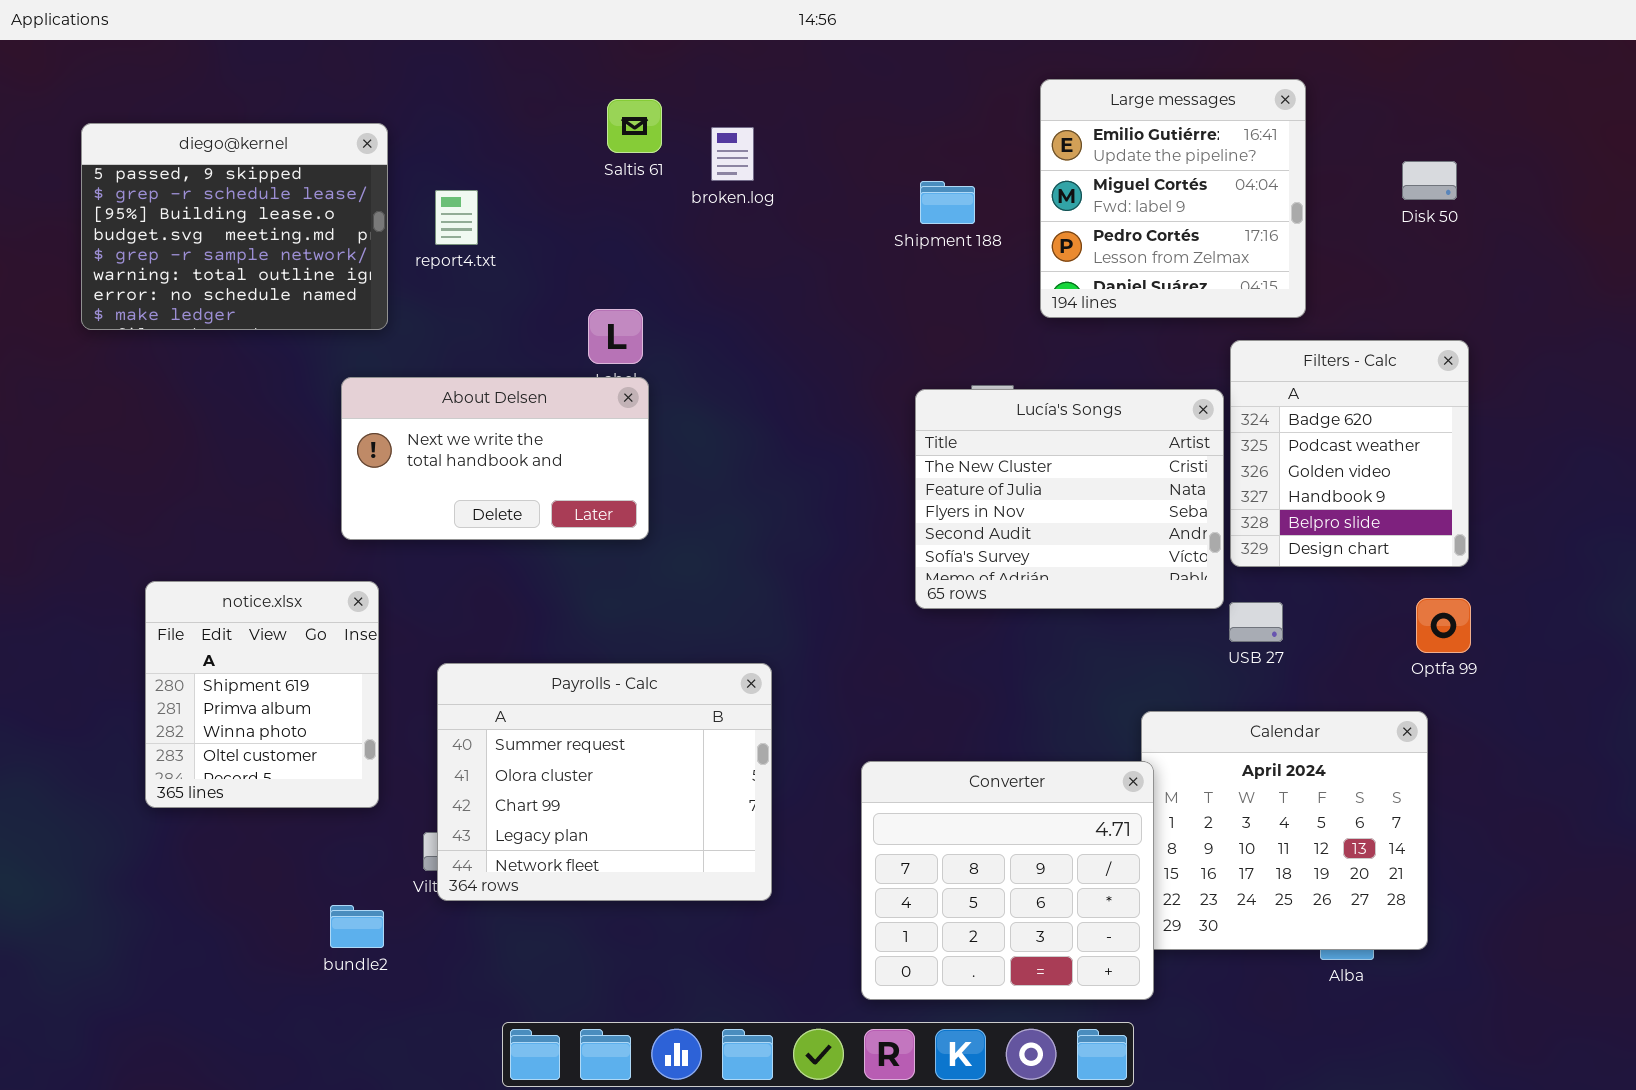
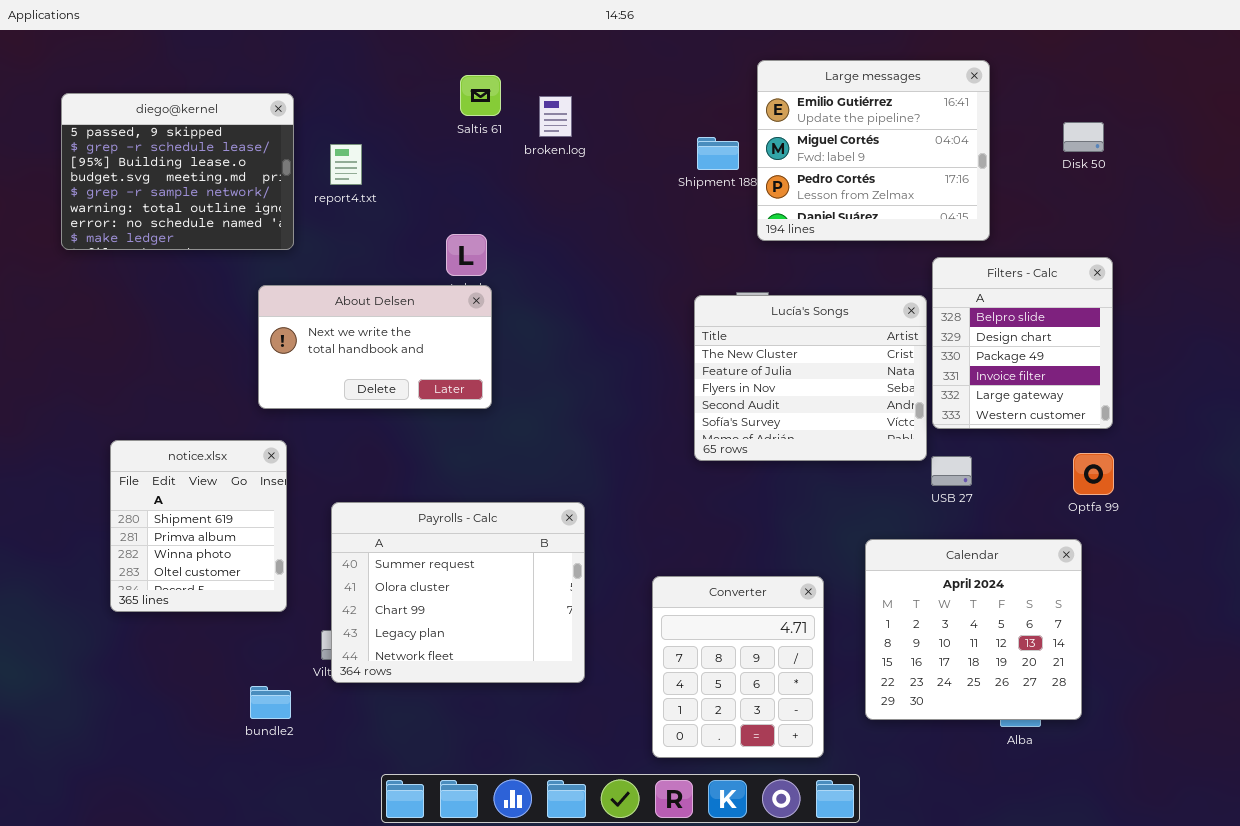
Large messages: [1040,79,1306,318] -> [757,60,990,241], resized
Filters - Calc: [1230,340,1469,567] -> [932,257,1113,429], scrolled down 4 rows
Converter: [861,761,1154,1000] -> [652,576,824,758], resized

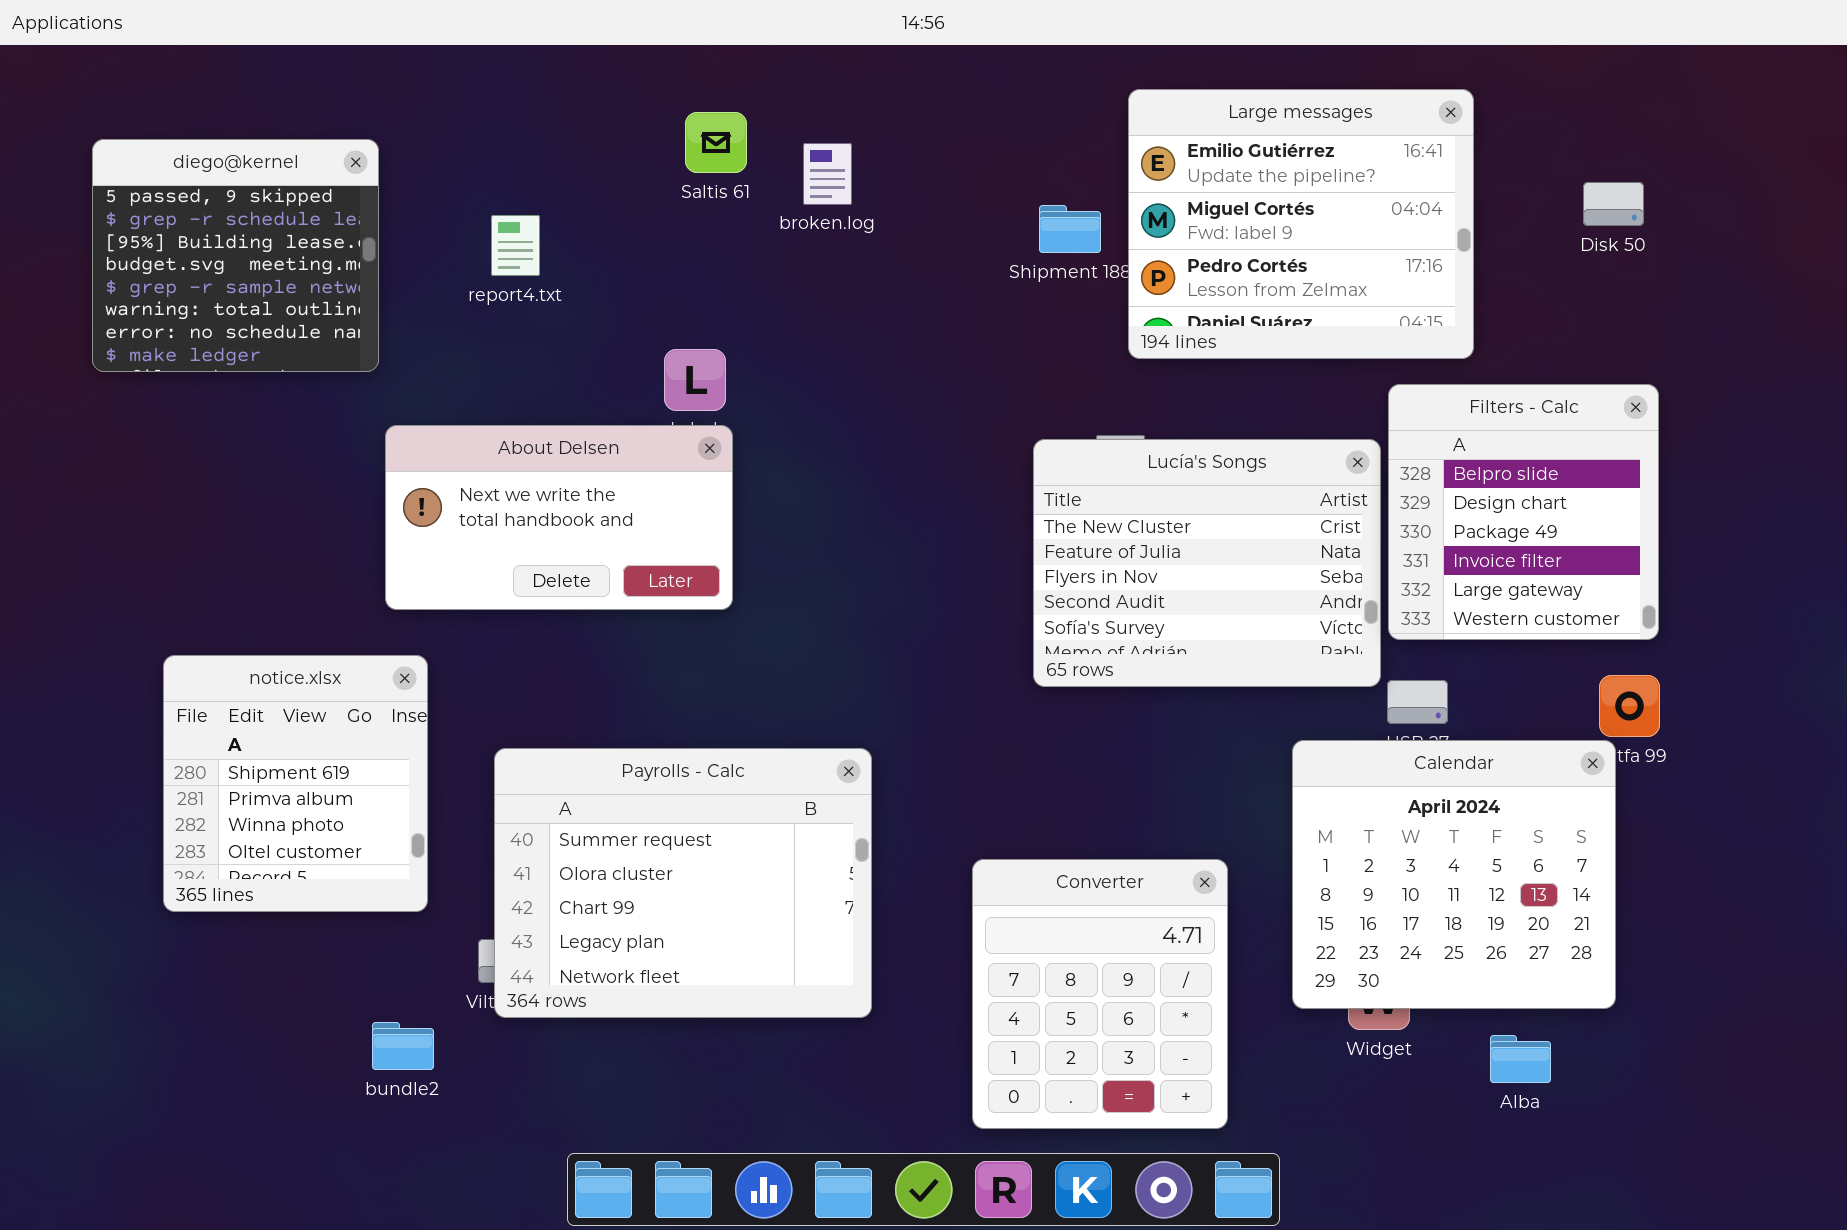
diego@kernel: [61,93,294,250] -> [92,139,379,372], resized
Calendar: [865,539,1082,720] -> [1292,740,1616,1009], moved

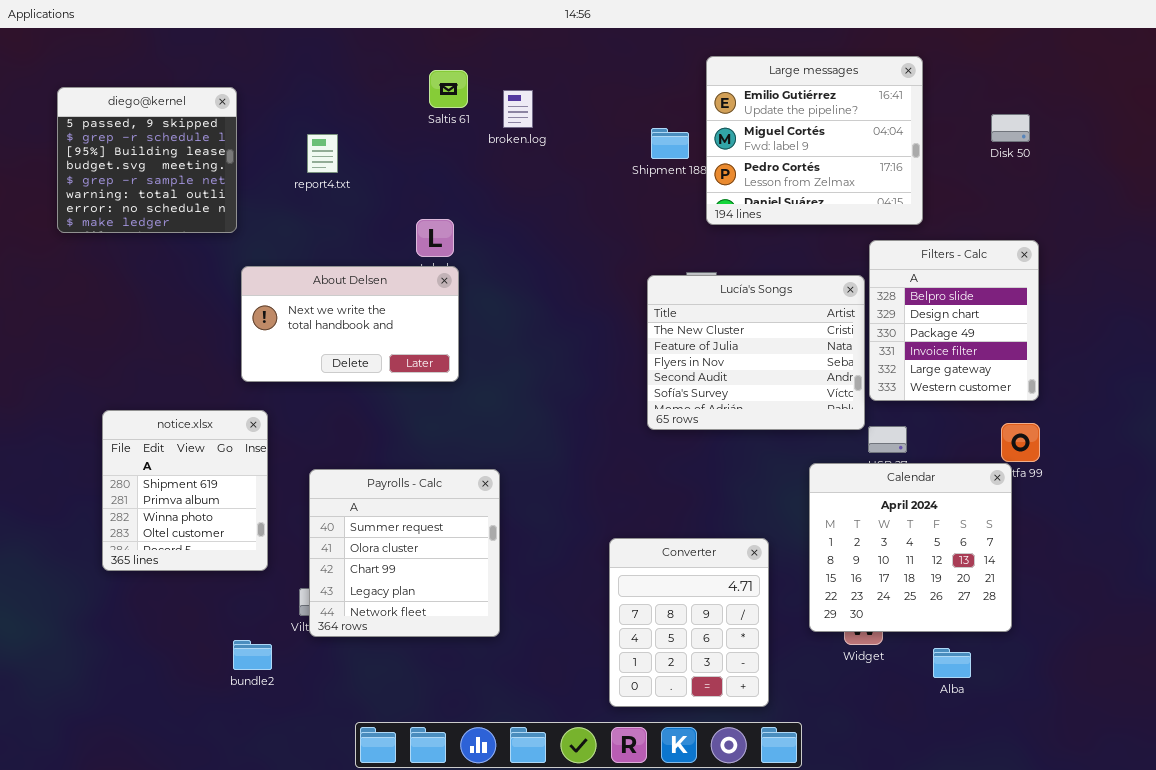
Payrolls - Calc: [494,748,872,1018] -> [309,469,500,637], resized

